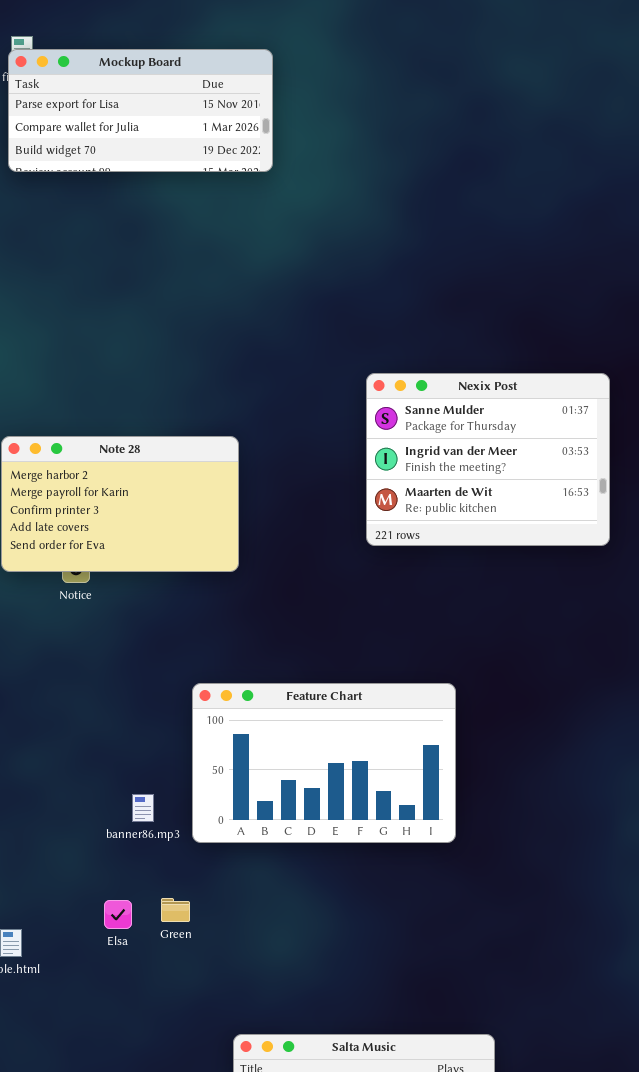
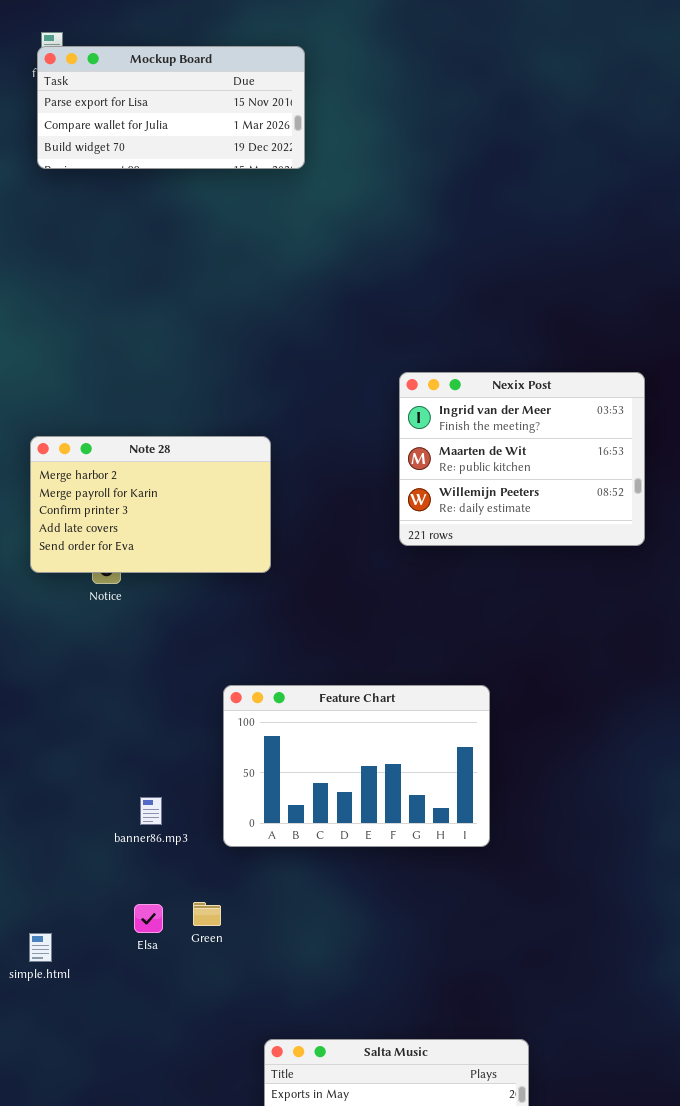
Nexix Post: [366,373,610,546] -> [399,372,645,546], scrolled down 1 row
banner86.mp3: [132,794,154,822] -> [140,797,162,825], moved

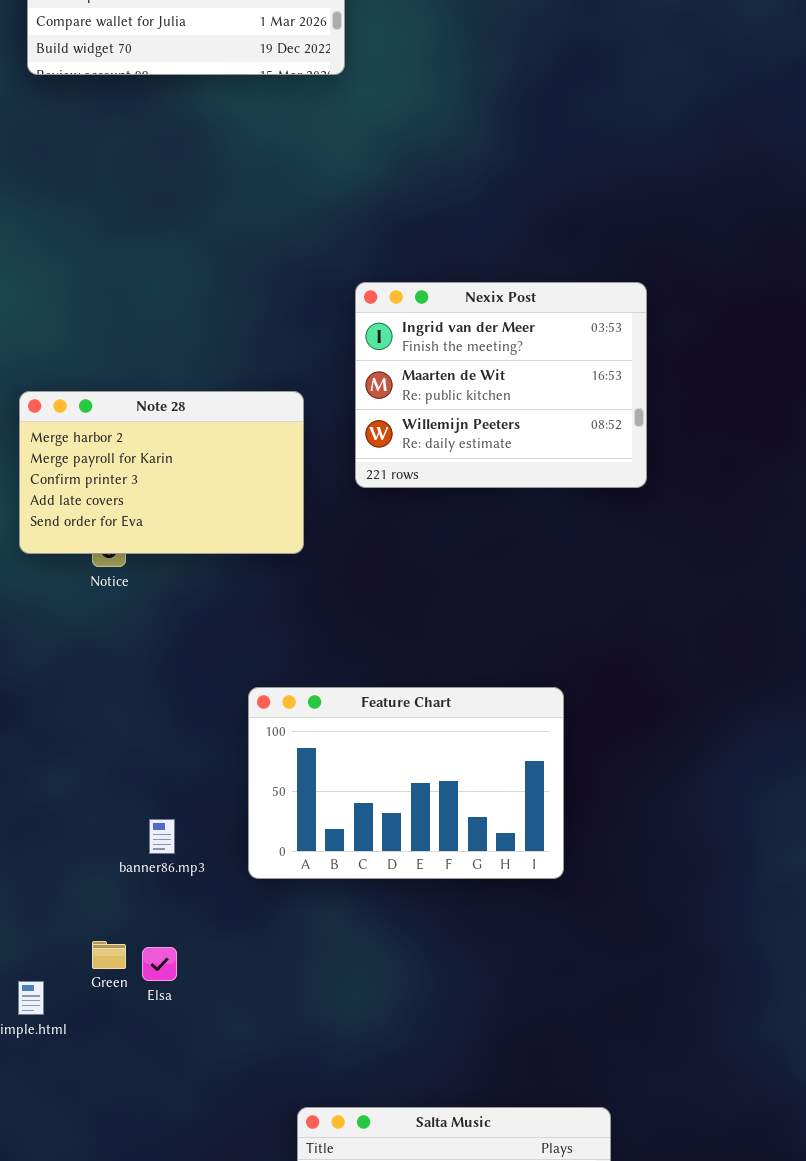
Nexix Post: [399,372,645,546] -> [355,282,647,488], moved
Green: [193,902,221,926] -> [92,941,126,969], moved

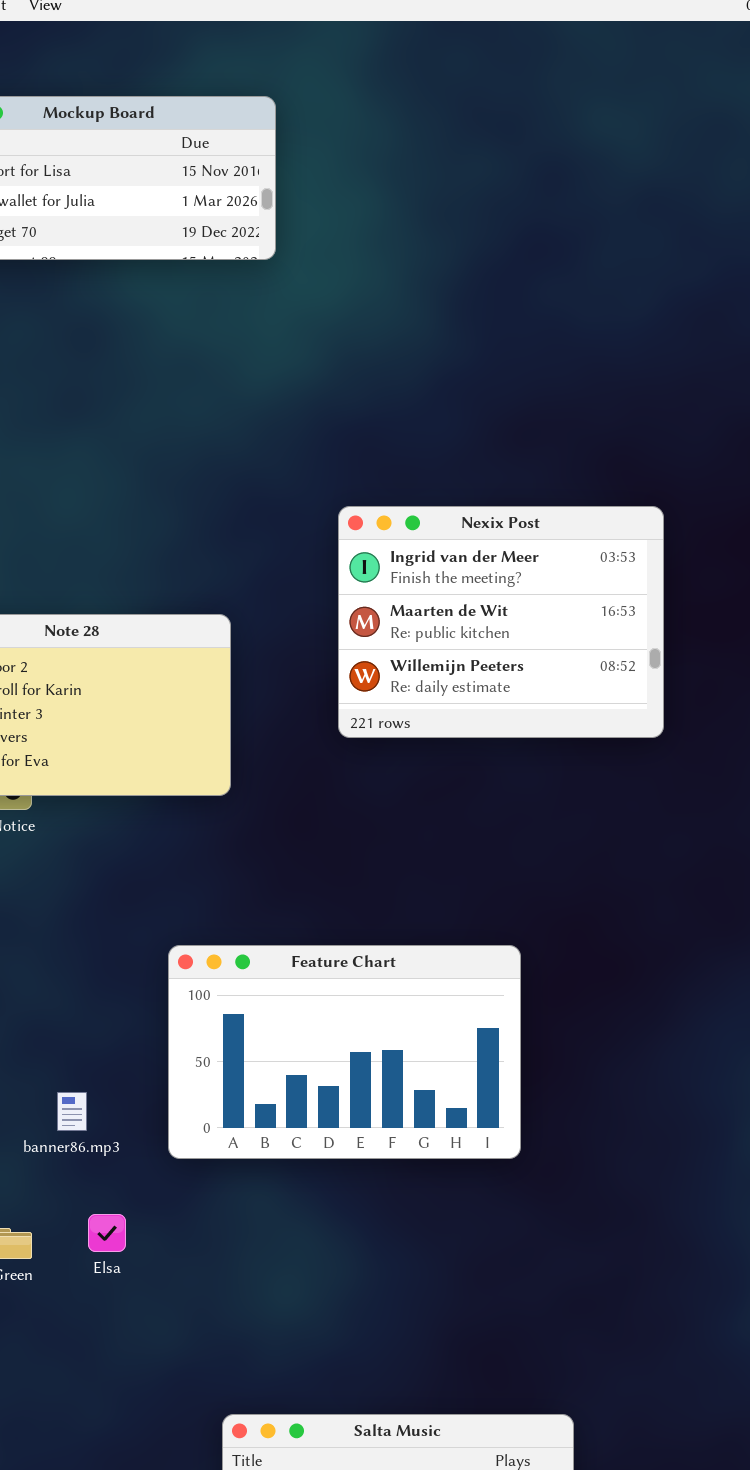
Nexix Post: [355,282,647,488] -> [338,506,664,738], moved
Elsa: [142,947,177,981] -> [88,1214,126,1252], moved

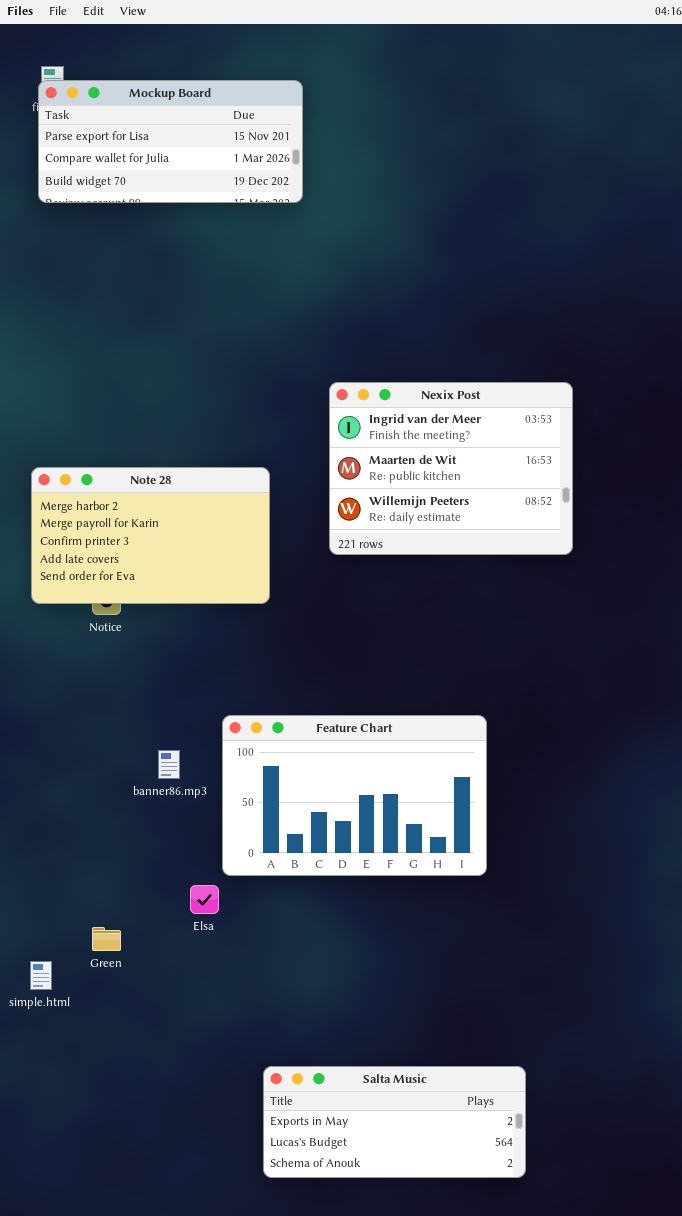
Nexix Post: [338,506,664,738] -> [329,382,573,555], moved
banner86.mp3: [57,1092,87,1131] -> [158,750,180,779], moved
Elsa: [88,1214,126,1252] -> [190,885,219,914], moved

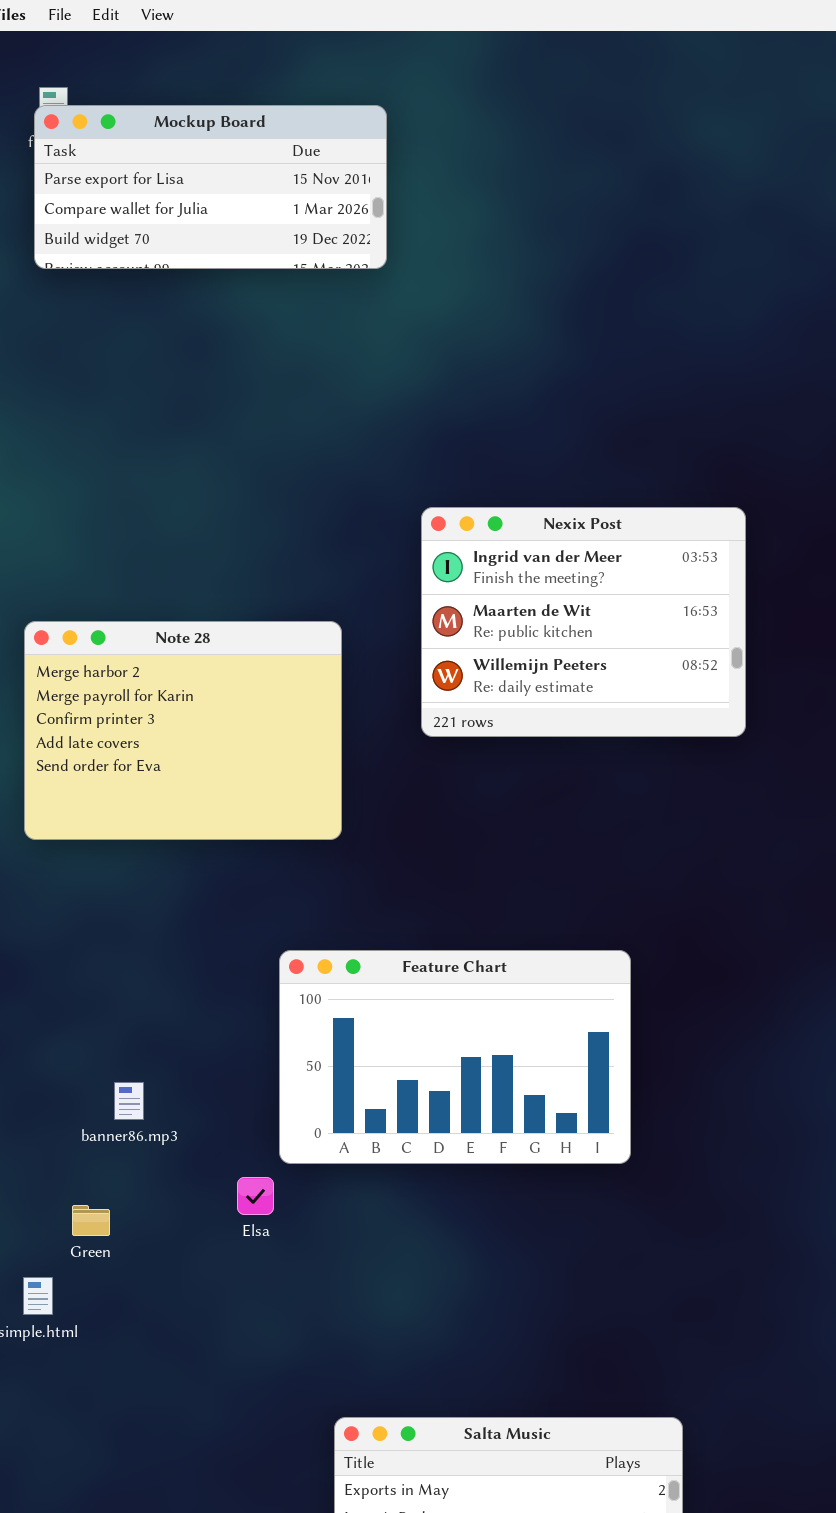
Note 28: [31,467,270,604] -> [24,621,342,840], resized
banner86.mp3: [158,750,180,779] -> [114,1082,144,1120], moved
Green: [92,927,121,951] -> [72,1205,110,1236], moved

